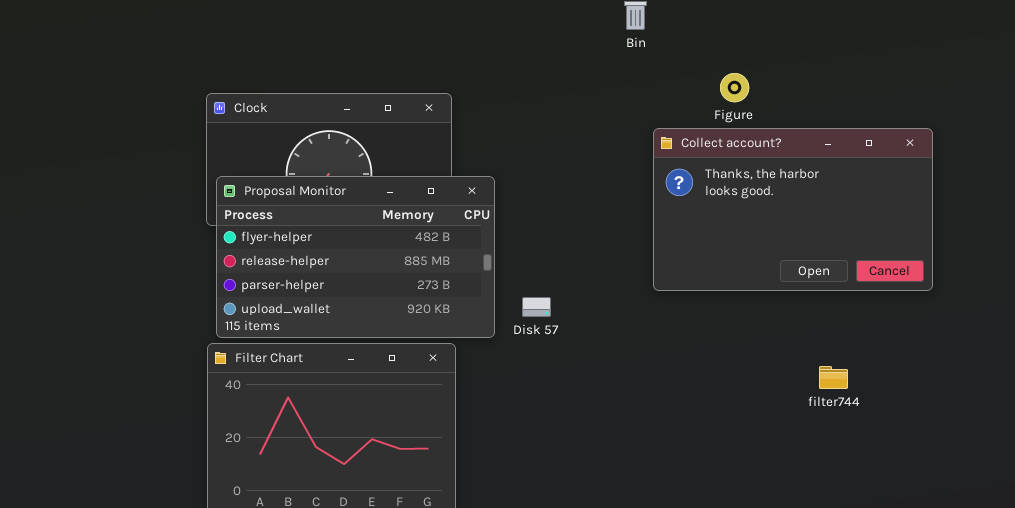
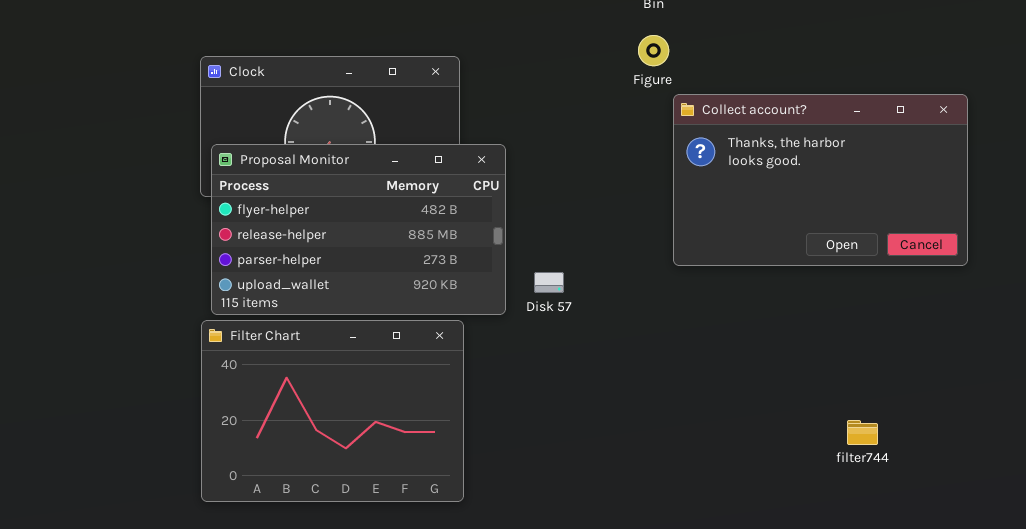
Figure: [720,73,749,102] -> [638,35,669,66], moved
filter744: [819,366,848,389] -> [847,420,878,445], moved

